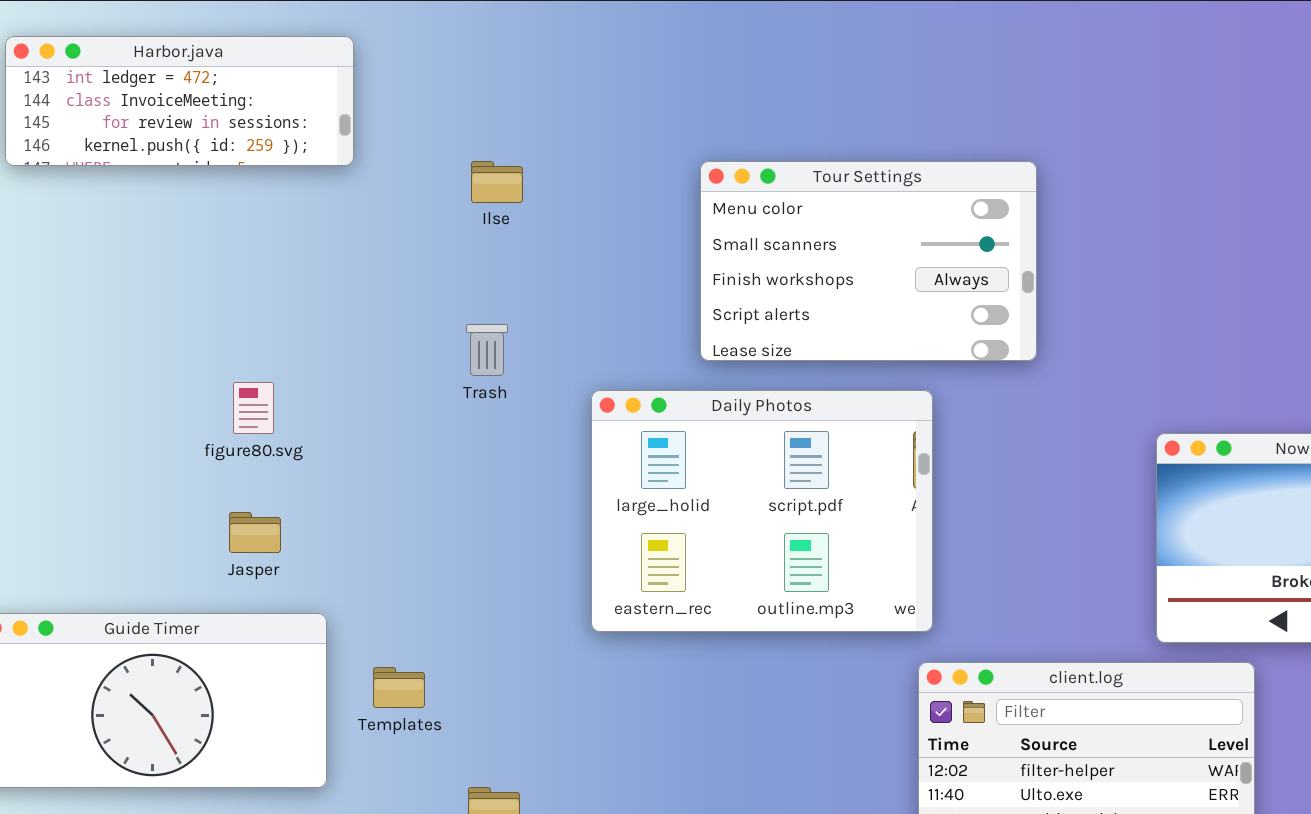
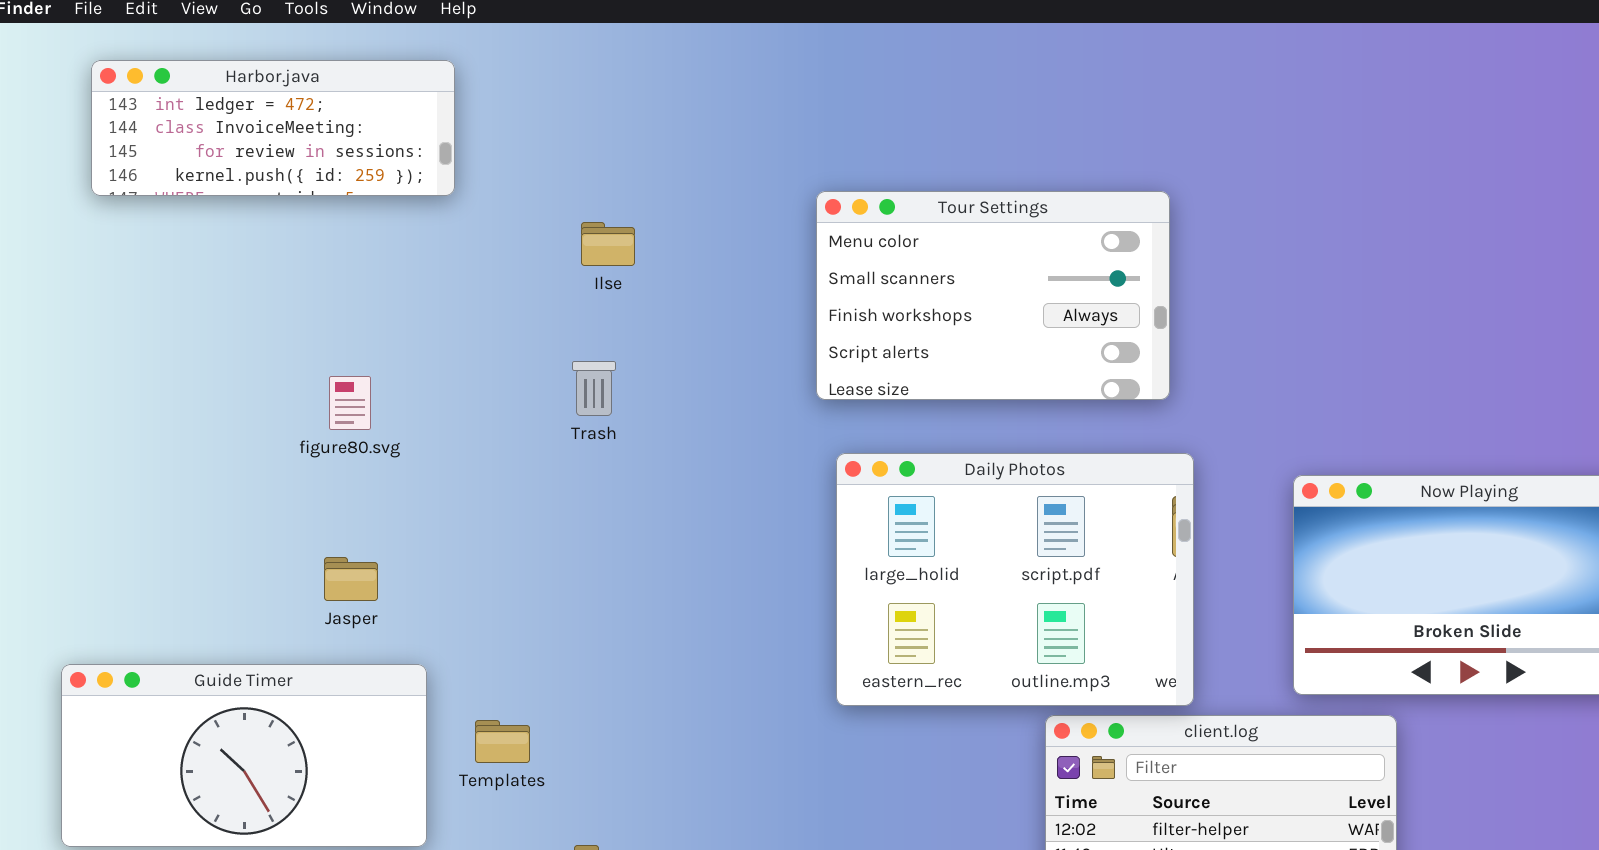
Ilse: [471,161,523,203] -> [581,222,635,266], moved
figure80.svg: [233,382,274,434] -> [329,376,371,430], moved
Daily Photos: [591,390,933,632] -> [836,453,1194,706], moved

